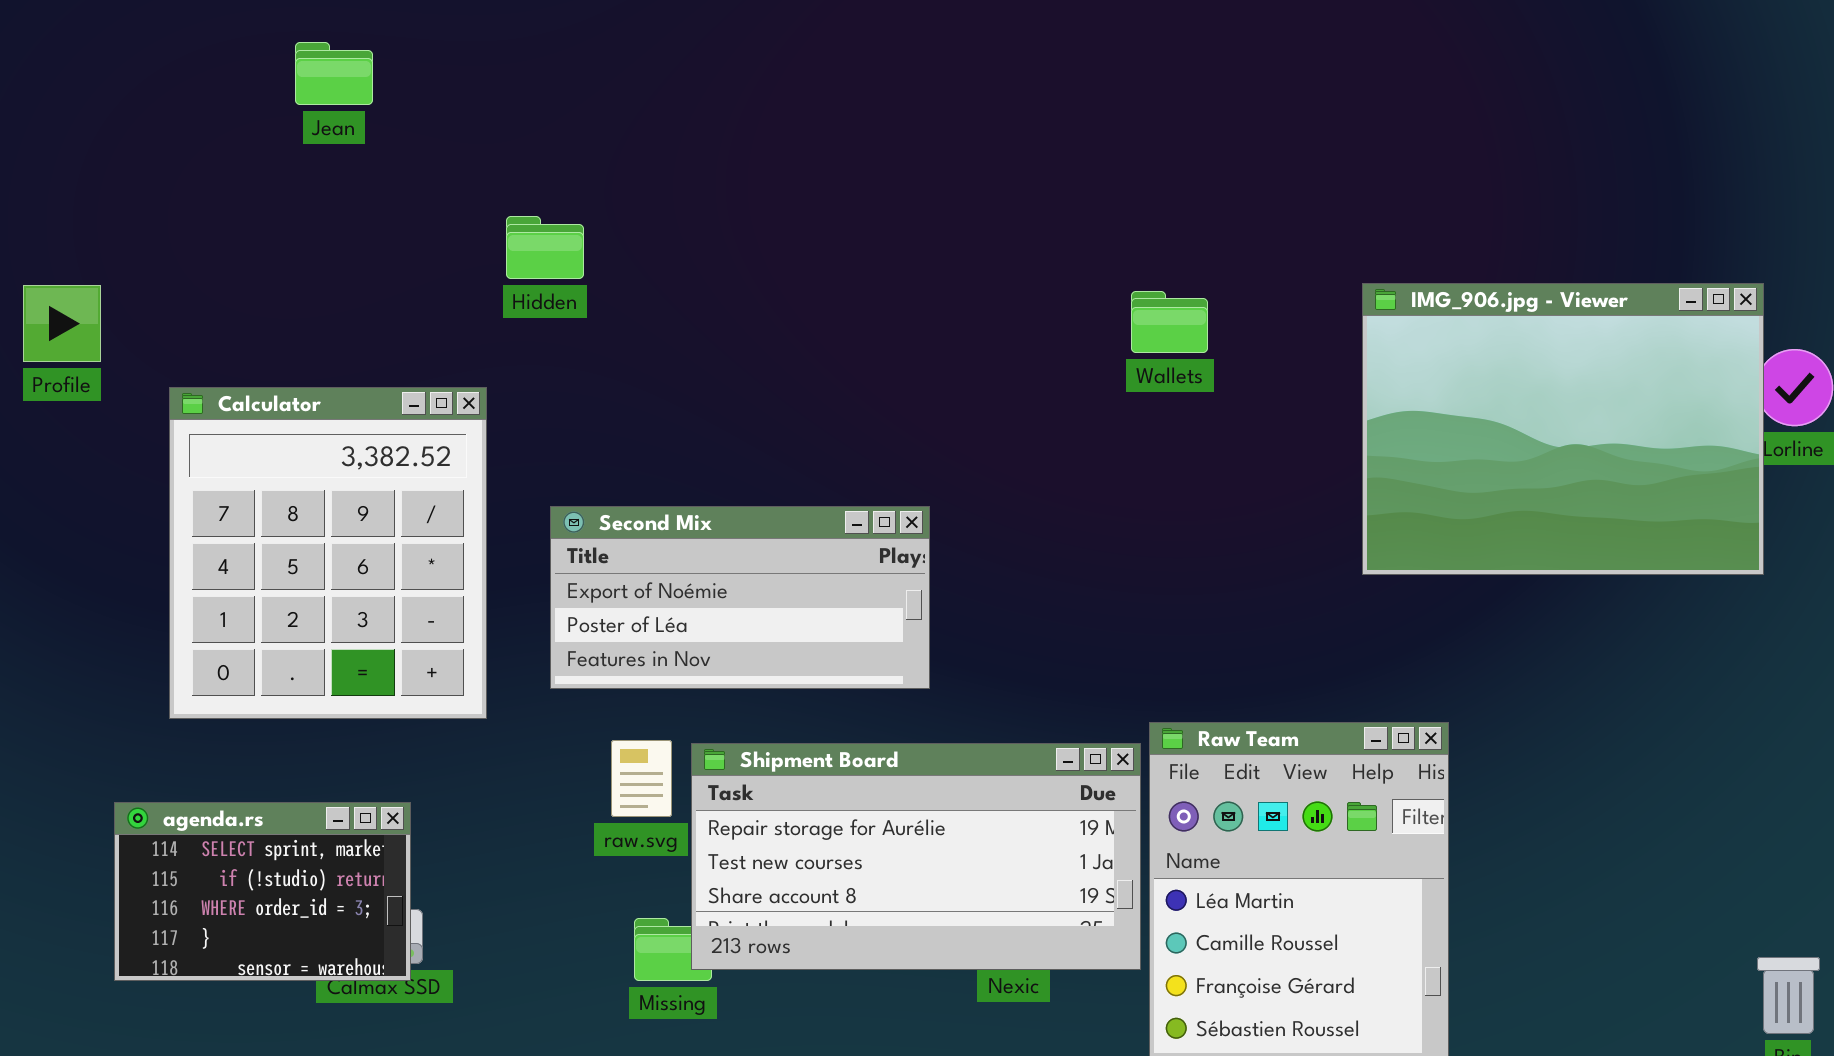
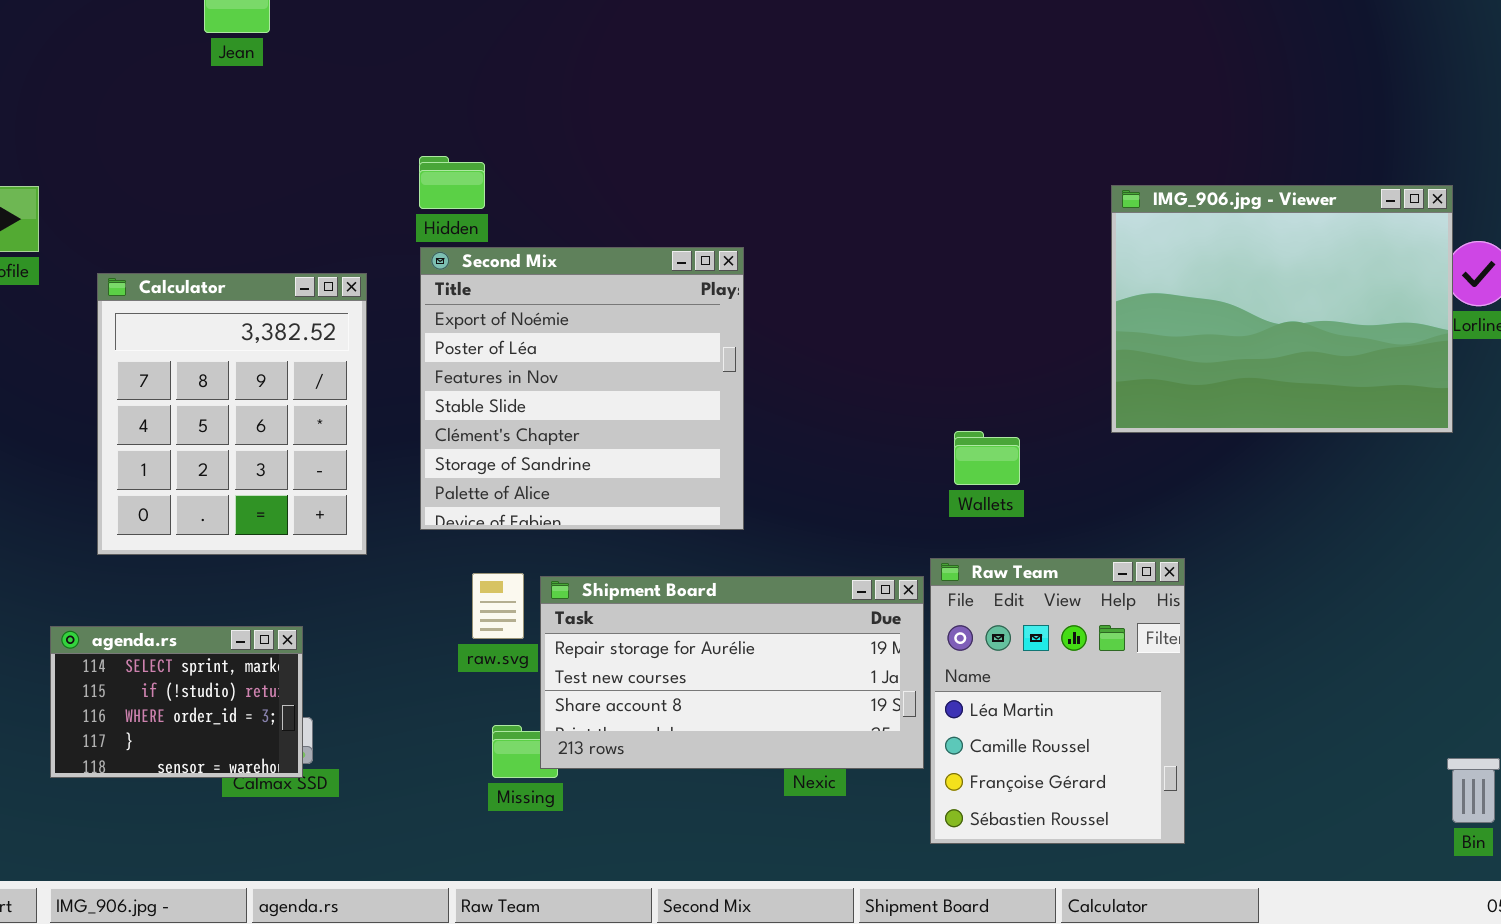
Hidden: [506,216,584,279] -> [419,156,485,209], moved
Wallets: [1131,291,1208,353] -> [954,431,1020,485], moved
Second Mix: [550,506,930,689] -> [420,247,744,530], resized

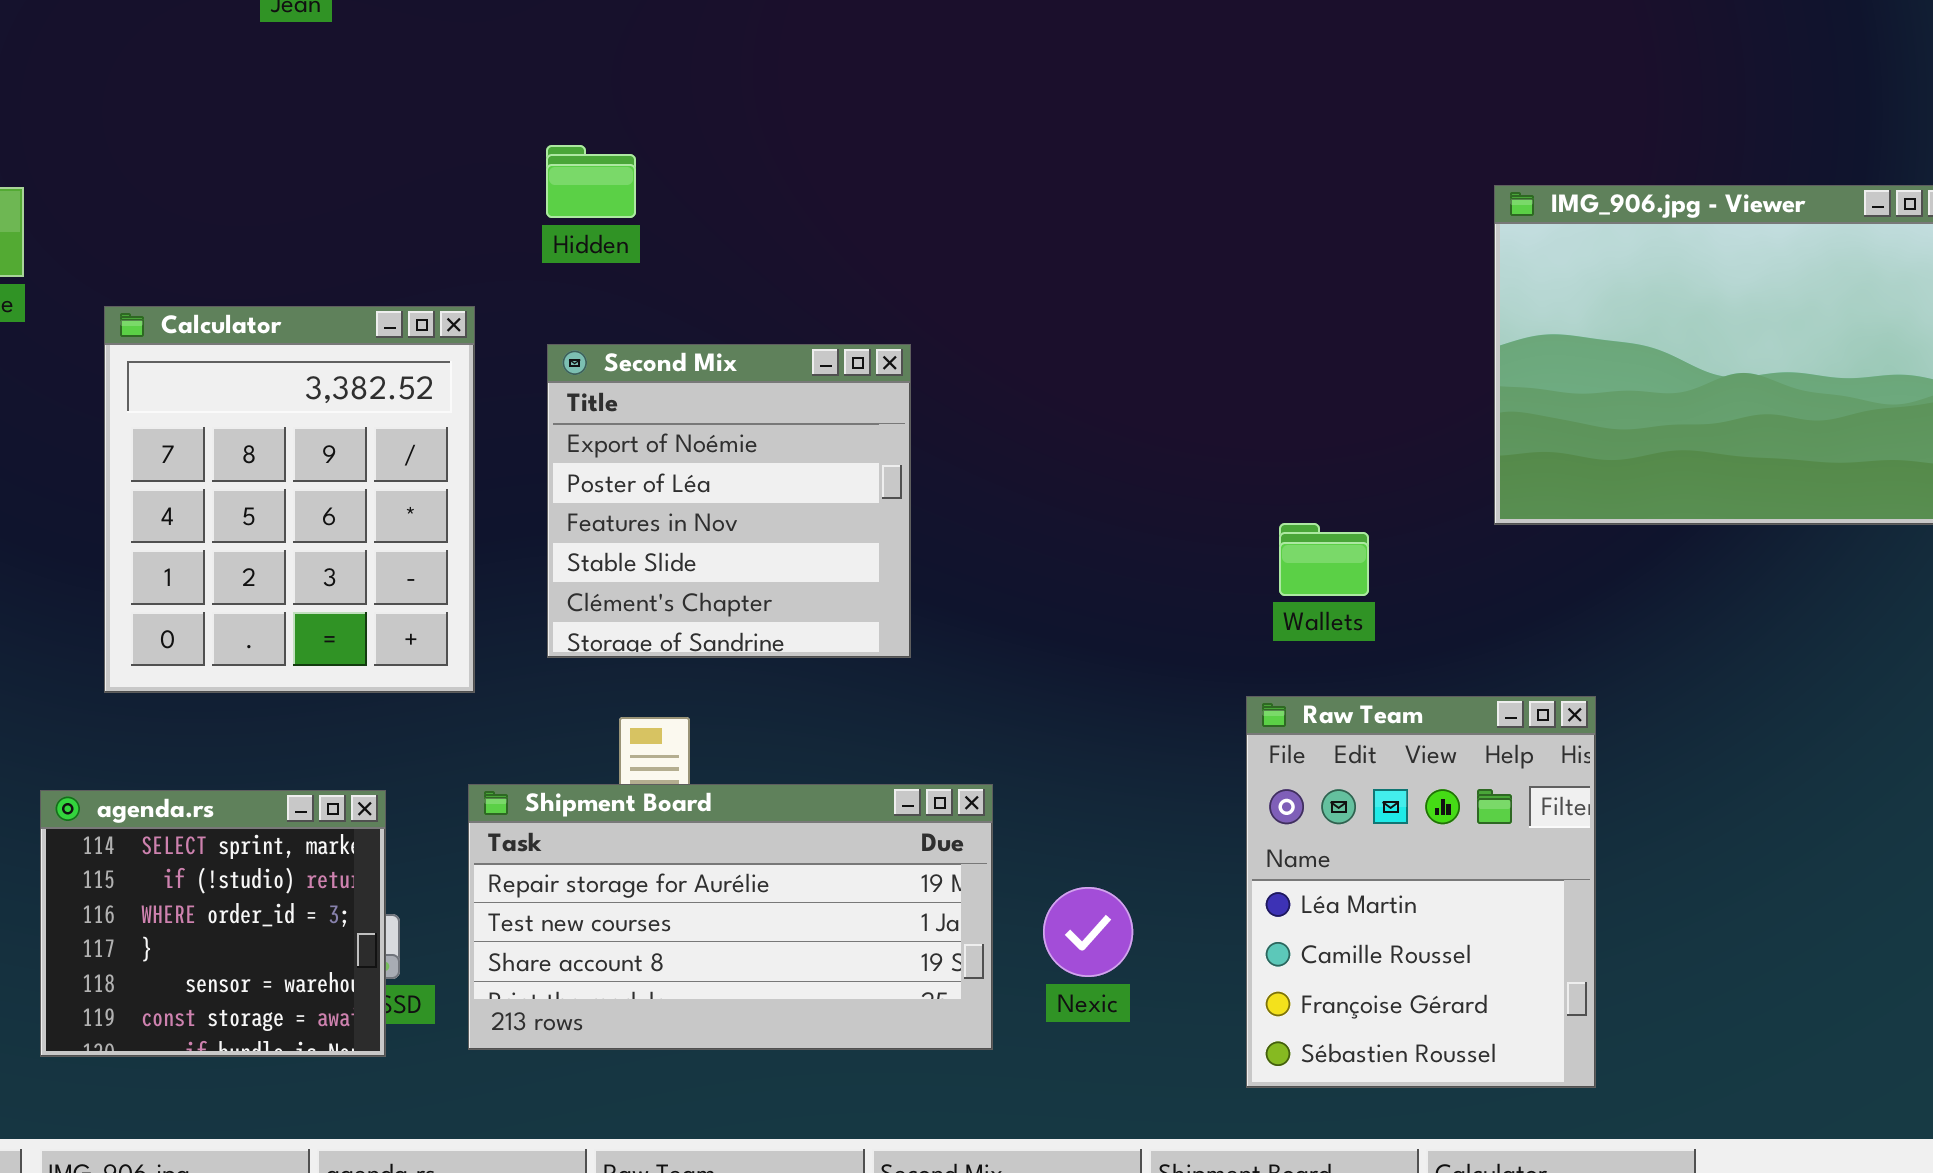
Second Mix: [420,247,744,530] -> [547,344,911,658], resized
Shipment Board: [540,576,924,769] -> [468,784,993,1050], moved
agenda.rs: [50,626,303,778] -> [40,790,386,1057], resized

